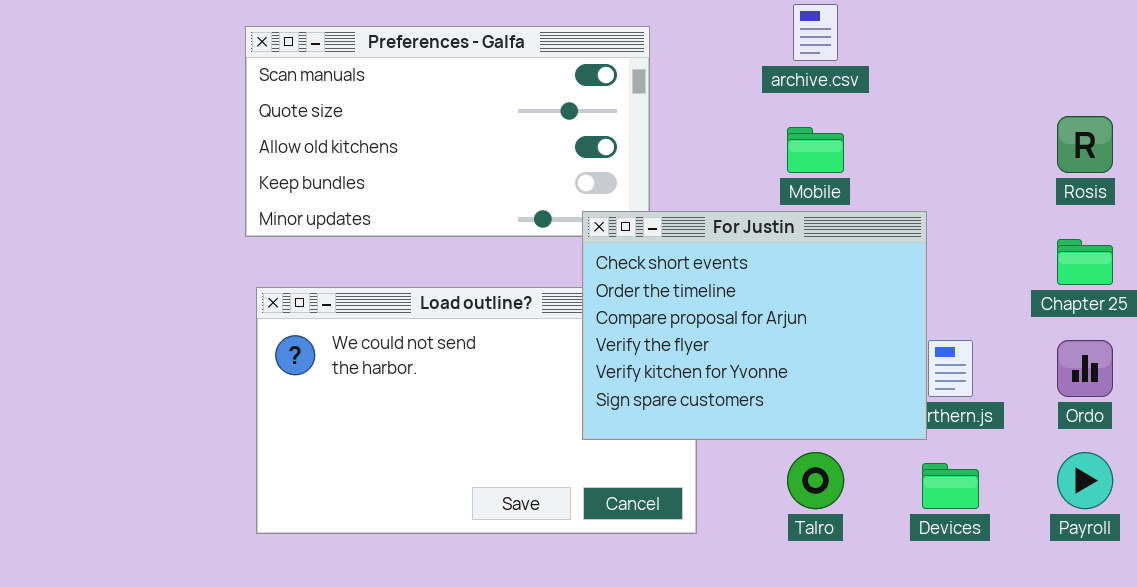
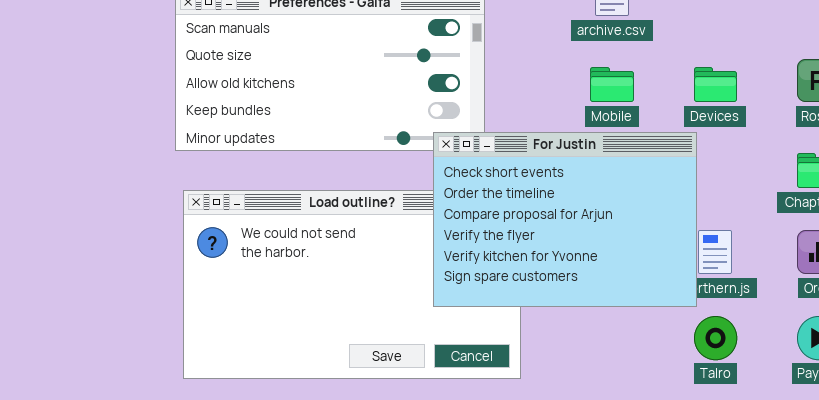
Talro: [787,452,844,509] -> [694,316,737,360], moved
Devices: [922,463,979,509] -> [694,67,737,102], moved

